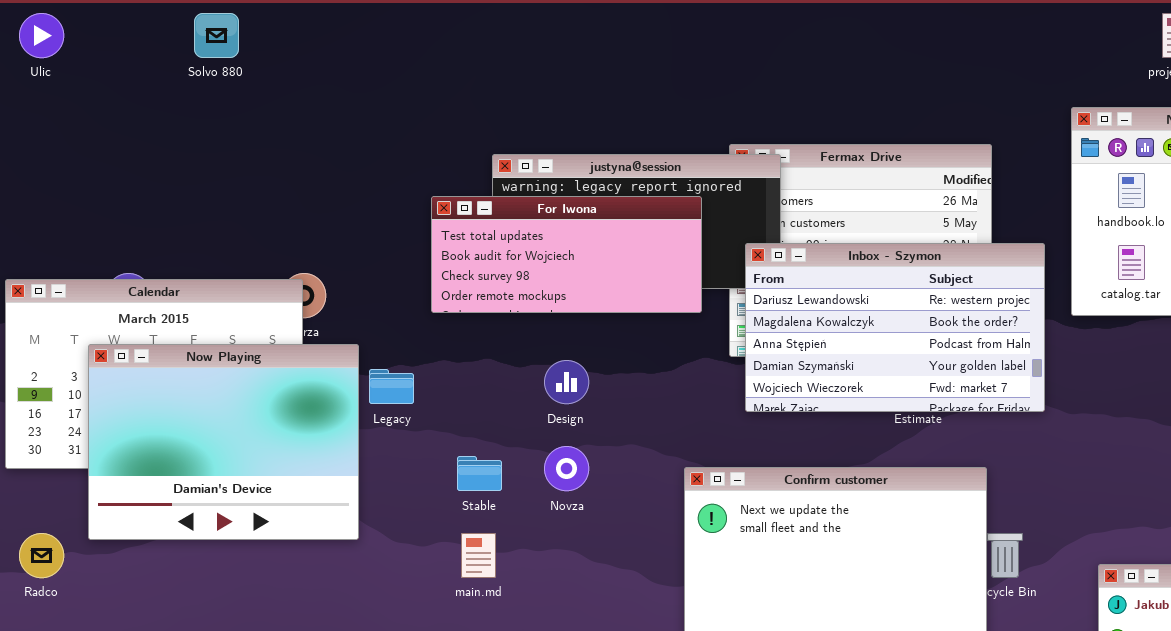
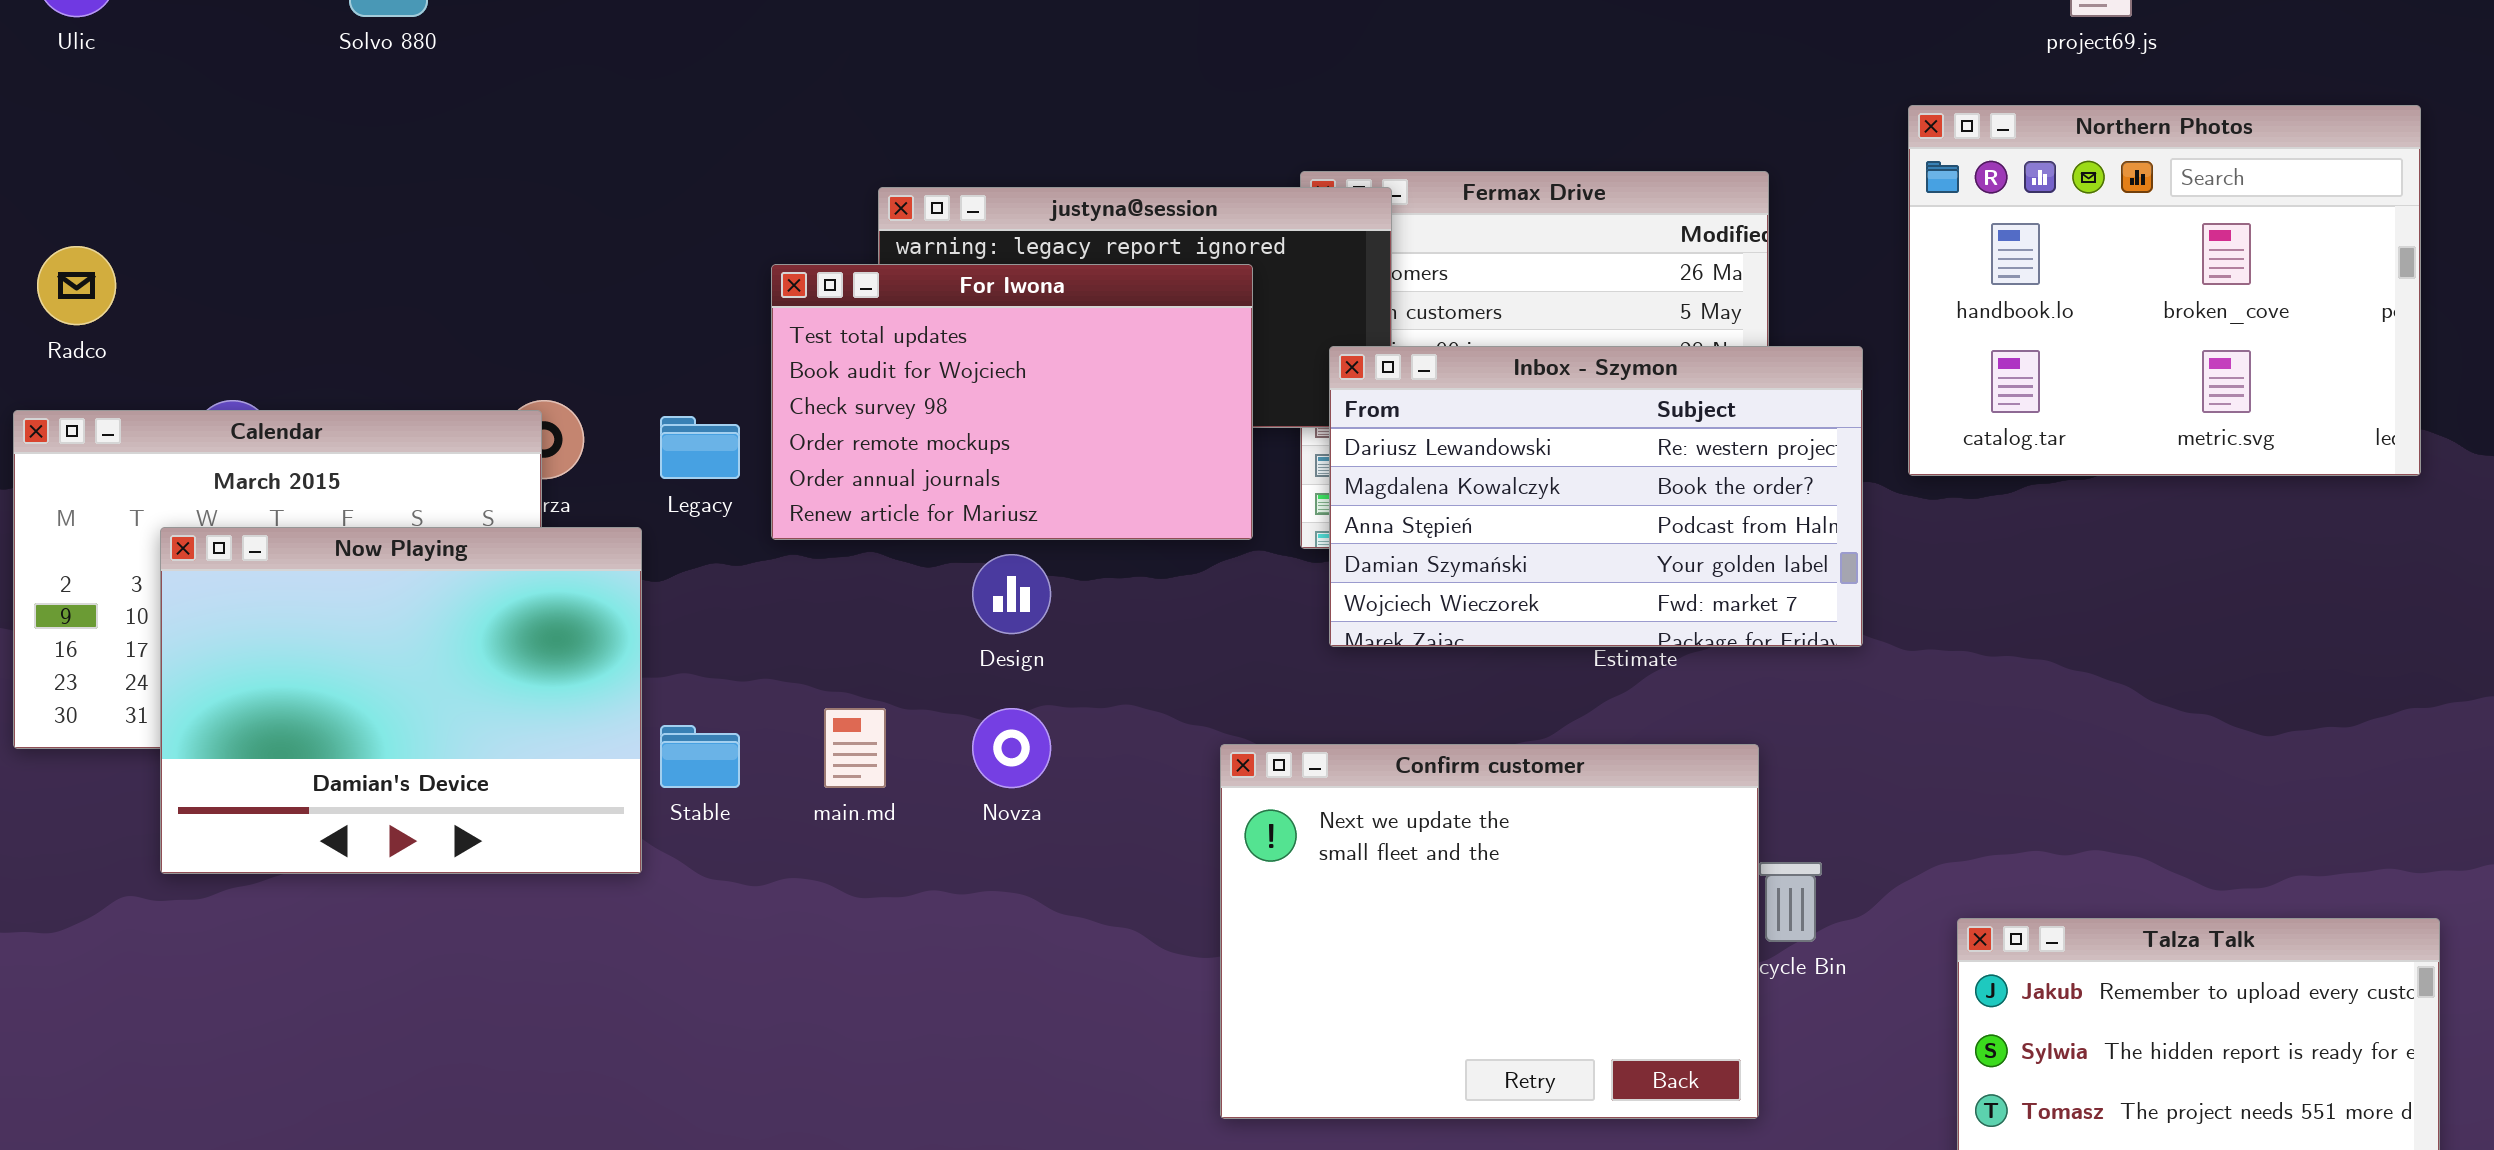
For Iwona: [431,196,702,313] -> [771,264,1253,540], resized
Legacy: [369,369,414,404] -> [660,416,740,479], moved
Stable: [457,456,502,491] -> [660,725,740,788], moved
Radco: [19,533,64,578] -> [37,246,116,325], moved
main.md: [461,533,496,578] -> [824,708,886,788], moved

